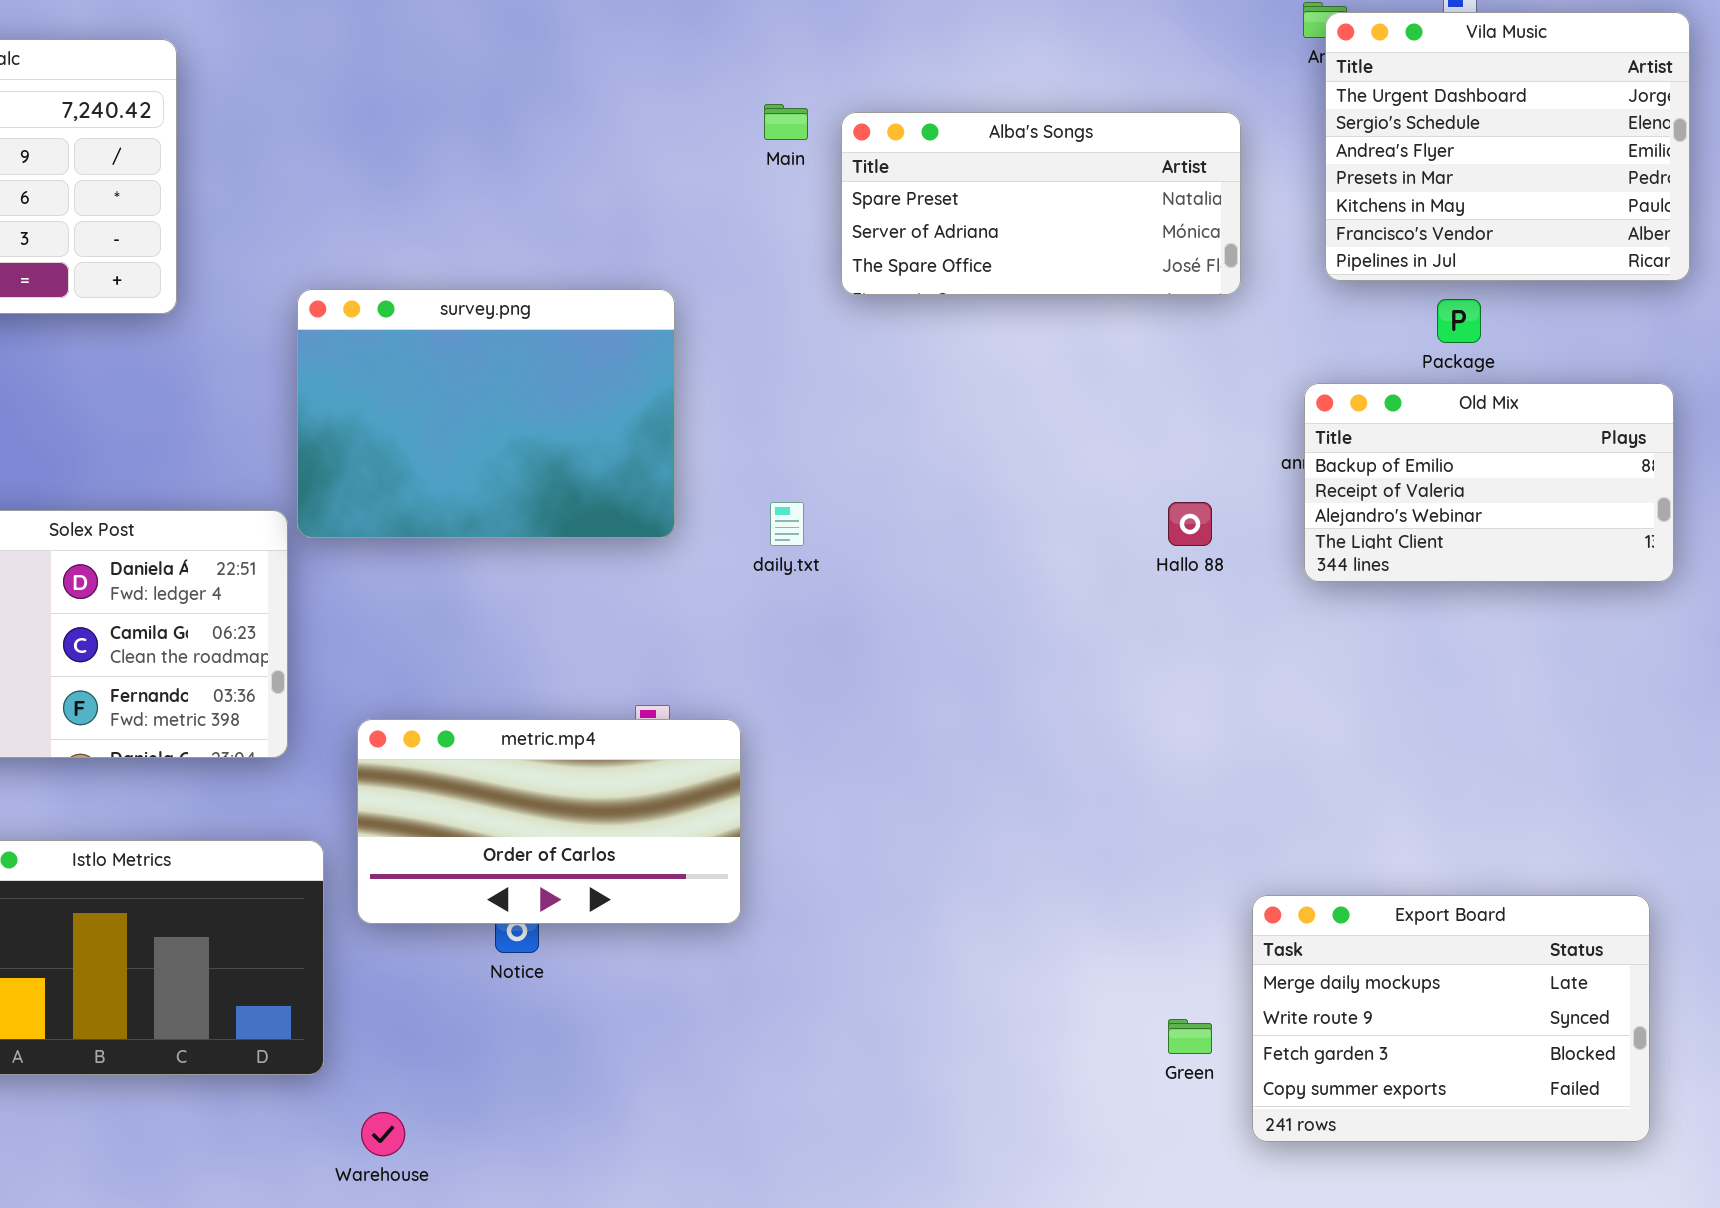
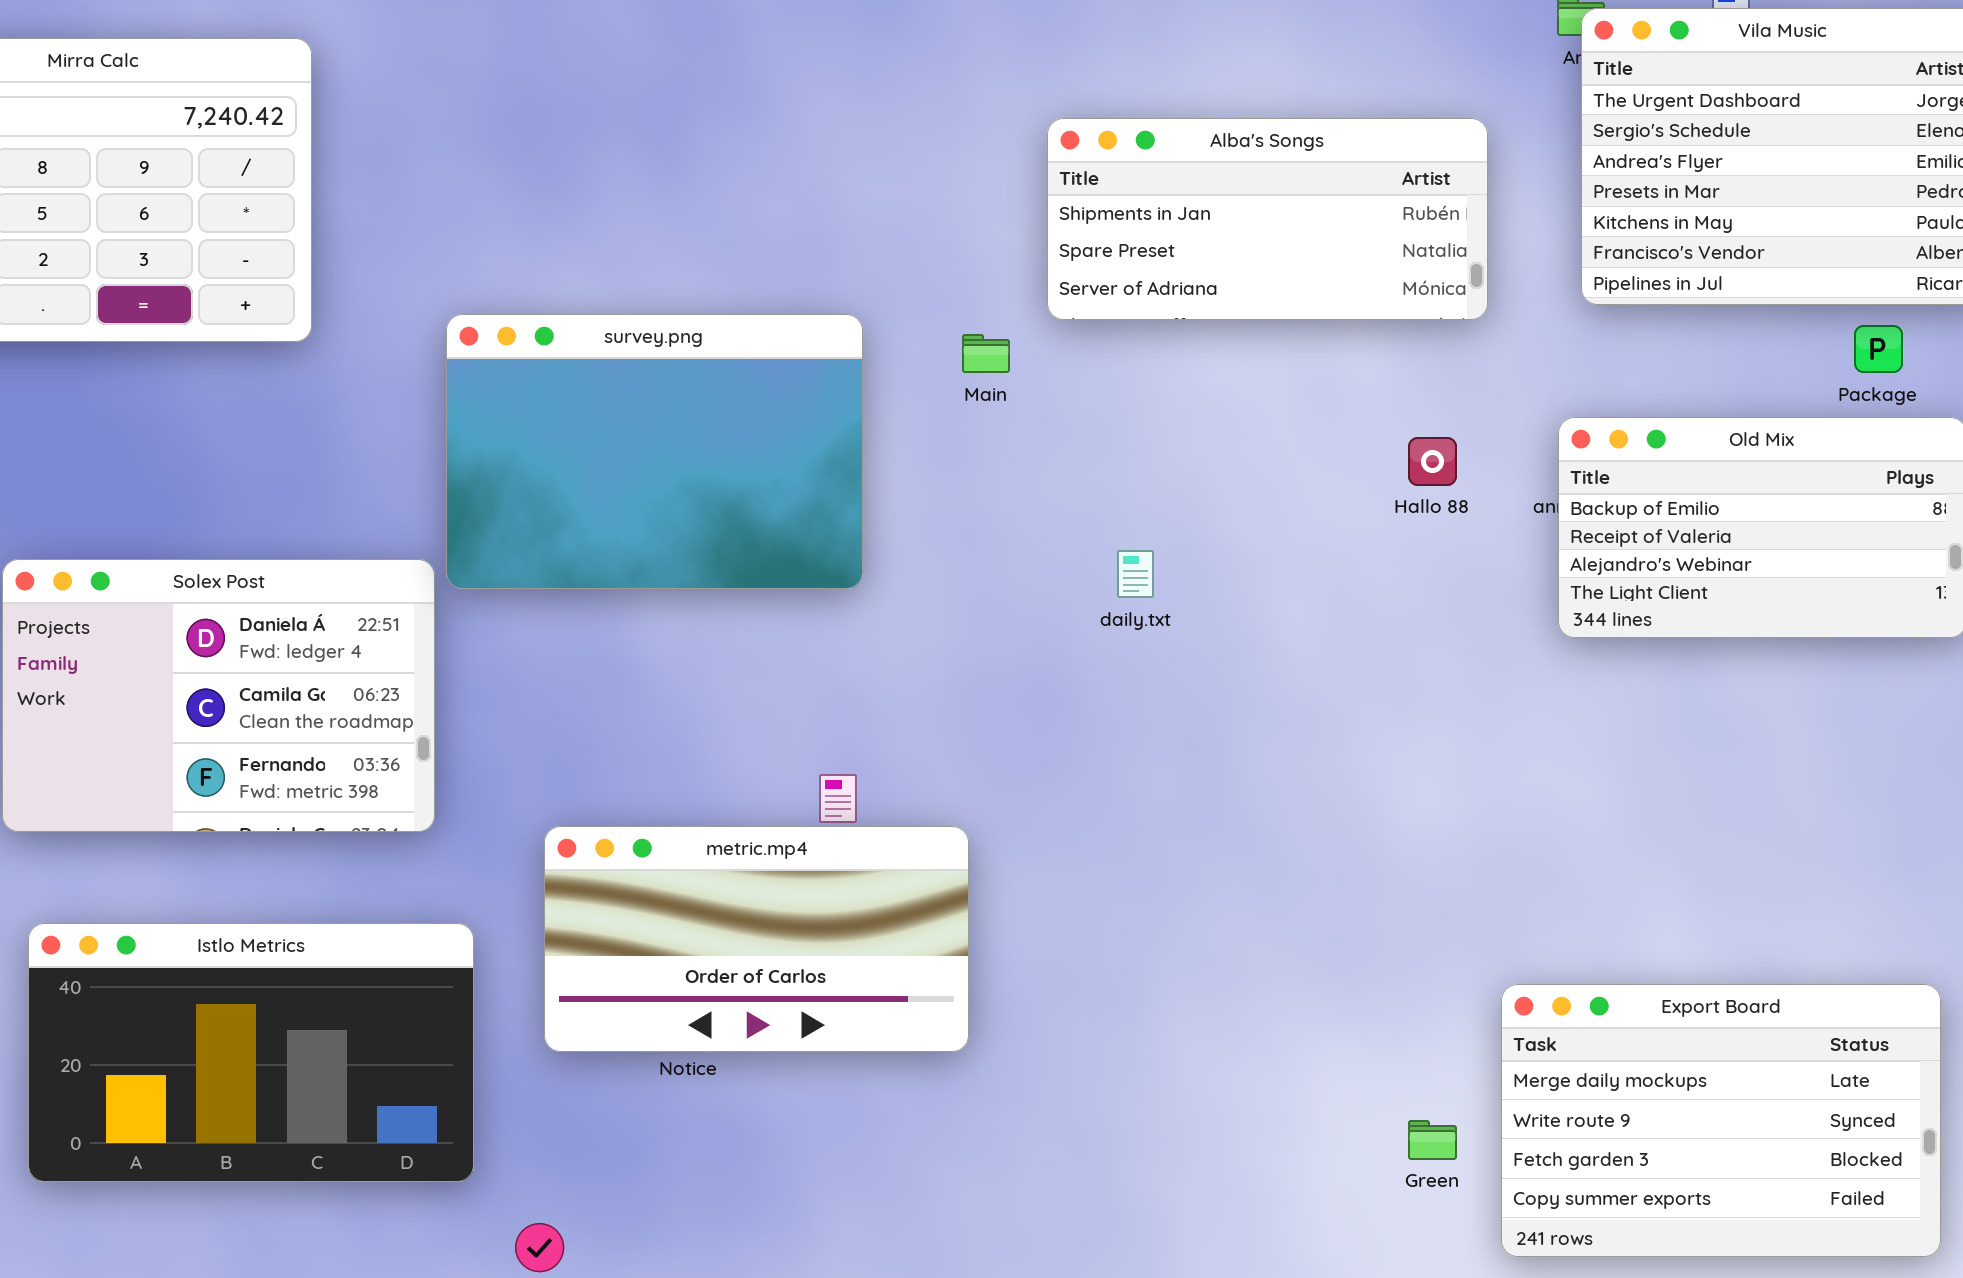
Main: [764,104,808,140] -> [962,334,1010,373], moved
Alba's Songs: [841,112,1241,295] -> [1047,118,1488,320], scrolled up 1 row
Package: [1437,299,1481,343] -> [1854,325,1903,373], moved
daily.txt: [770,502,804,546] -> [1117,550,1154,598], moved
Hallo 88: [1168,502,1212,546] -> [1408,437,1457,486], moved
metric.mp4: [357,719,741,924] -> [544,826,969,1052], moved

